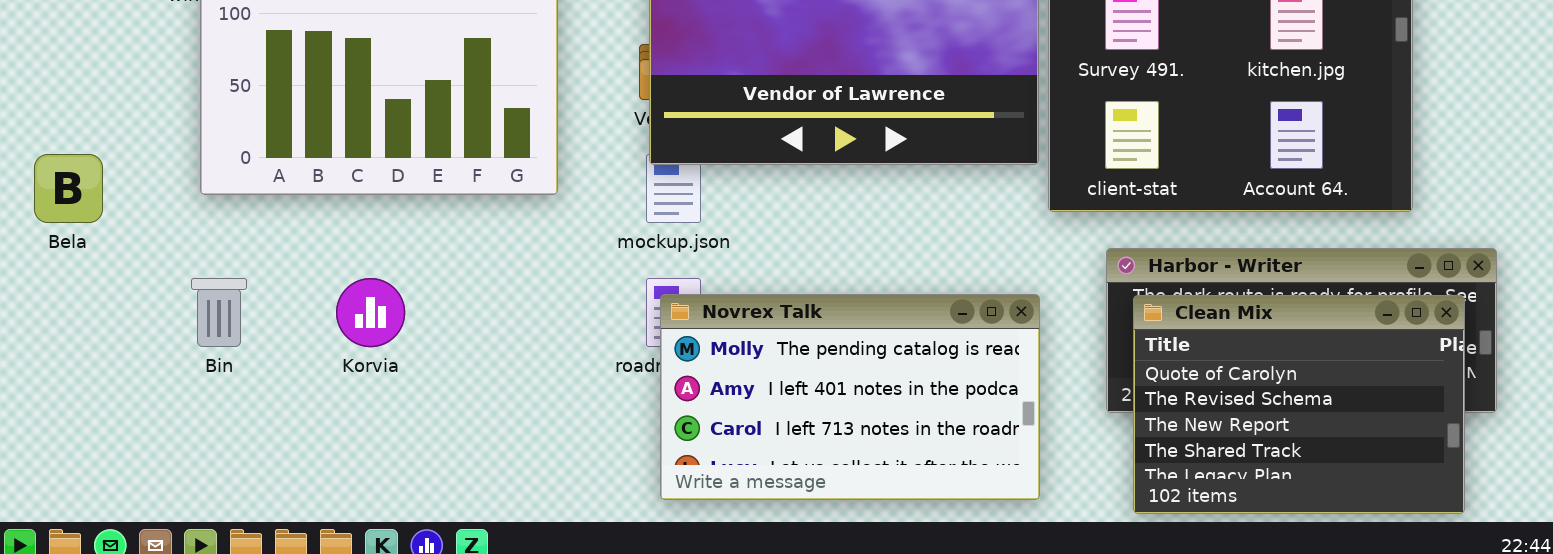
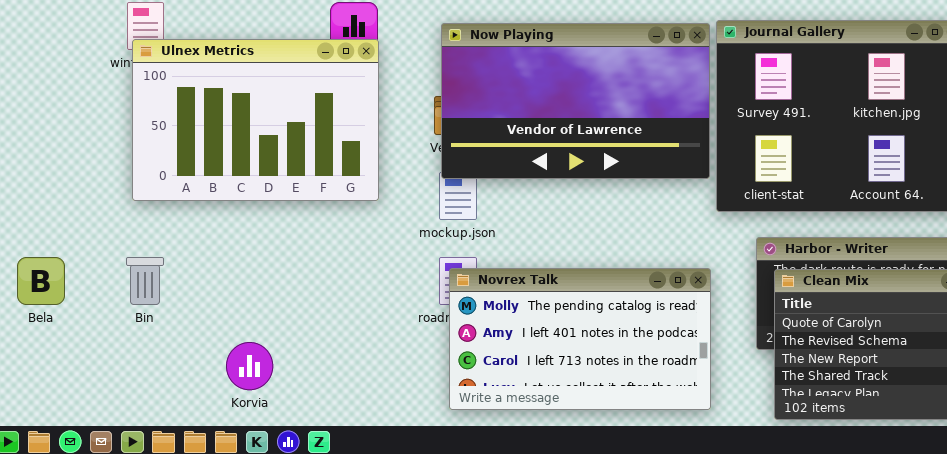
Bela: [34,154,103,223] -> [17,257,65,305], moved
Korvia: [336,278,405,347] -> [226,342,273,390], moved

